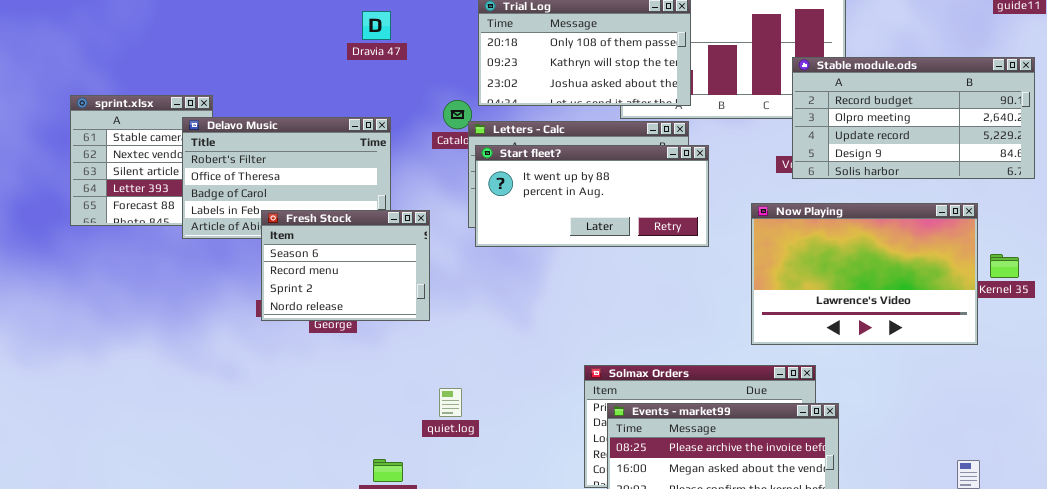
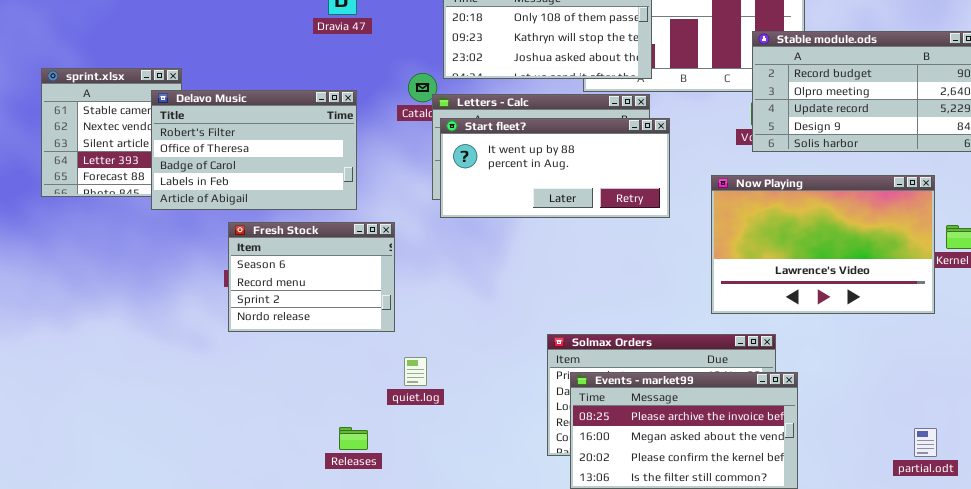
Fresh Stock: [261,210,430,321] -> [228,222,395,332], moved

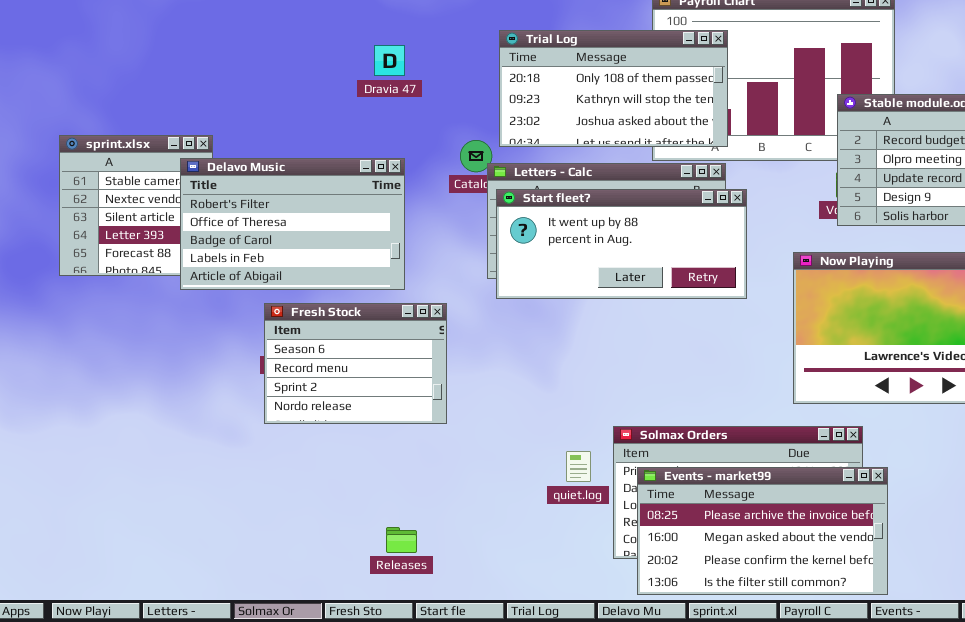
quiet.log: [404,357,427,386] -> [566,451,591,482], moved

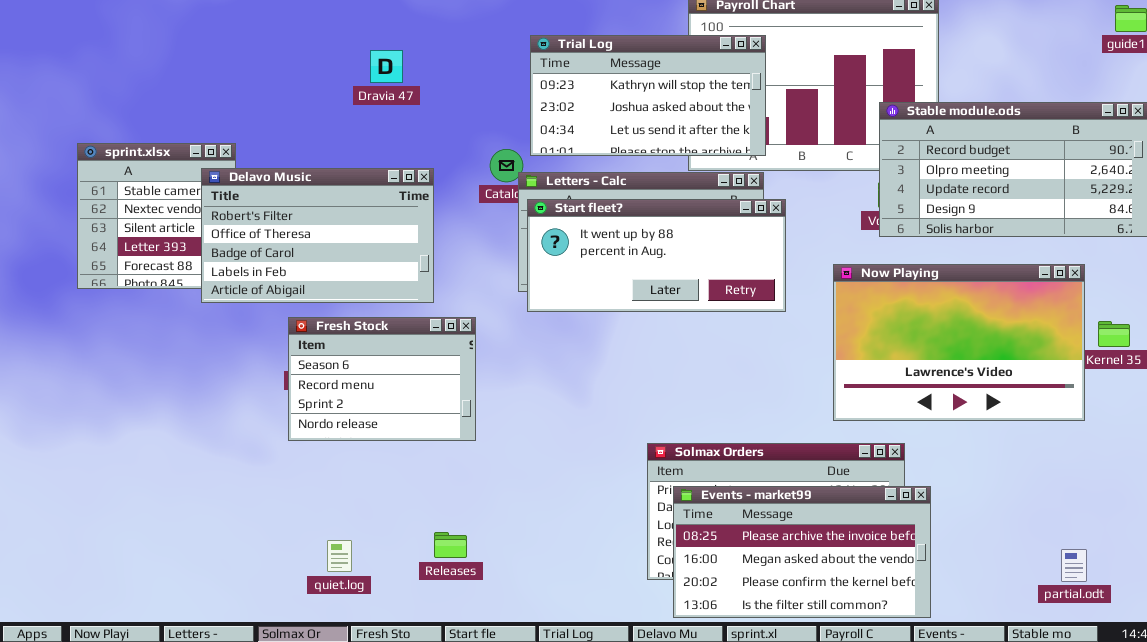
Trial Log: [499,30,728,147] -> [530,35,766,156], scrolled down 1 row
Dravia 47: [374,45,405,76] -> [370,50,403,83], moved
quiet.log: [566,451,591,482] -> [327,540,352,572], moved
Releases: [386,527,417,553] -> [434,532,467,558], moved

